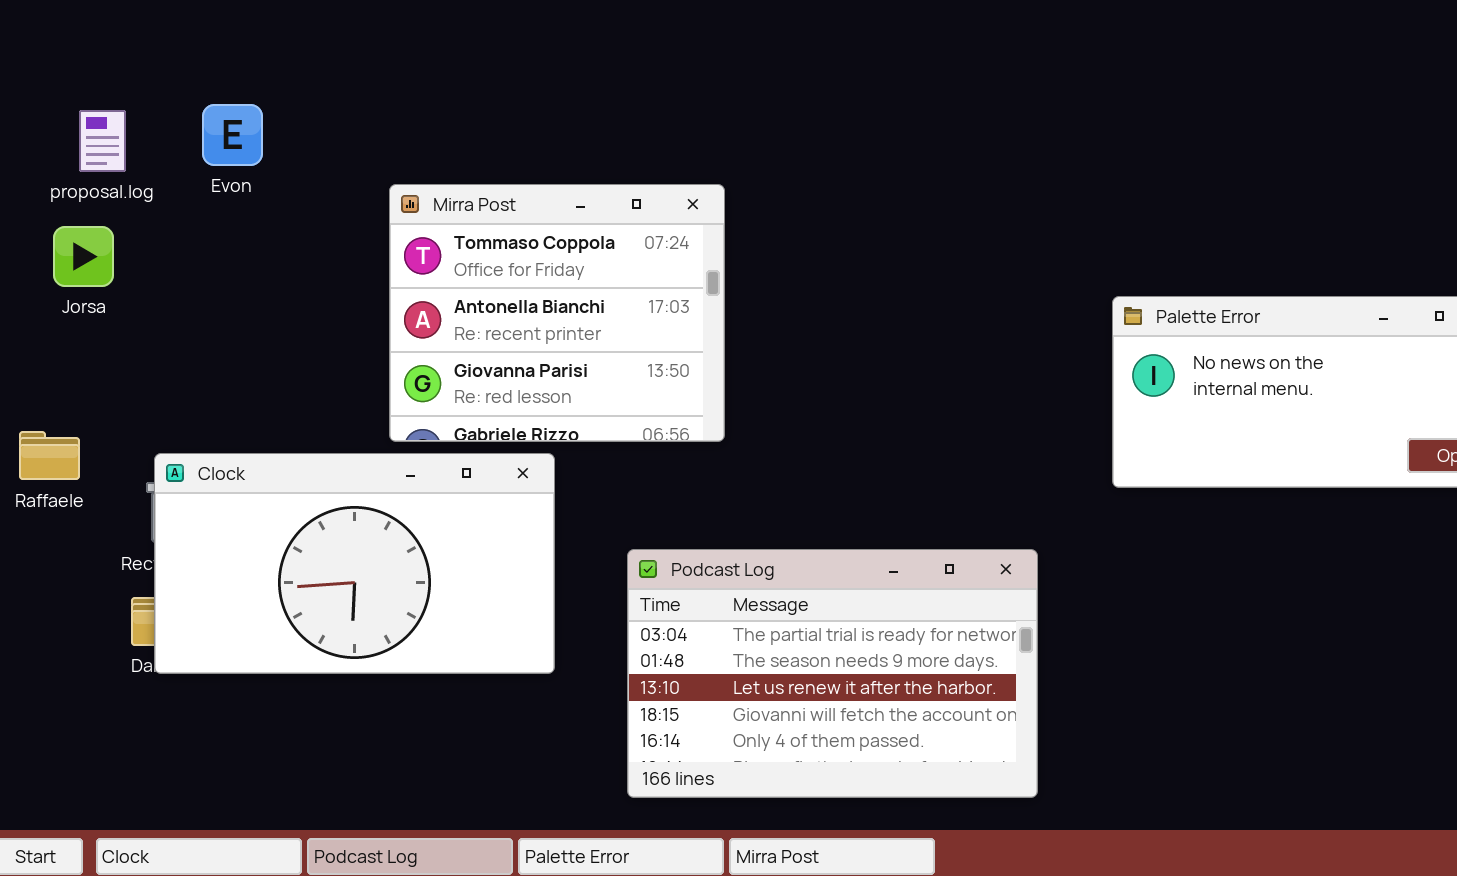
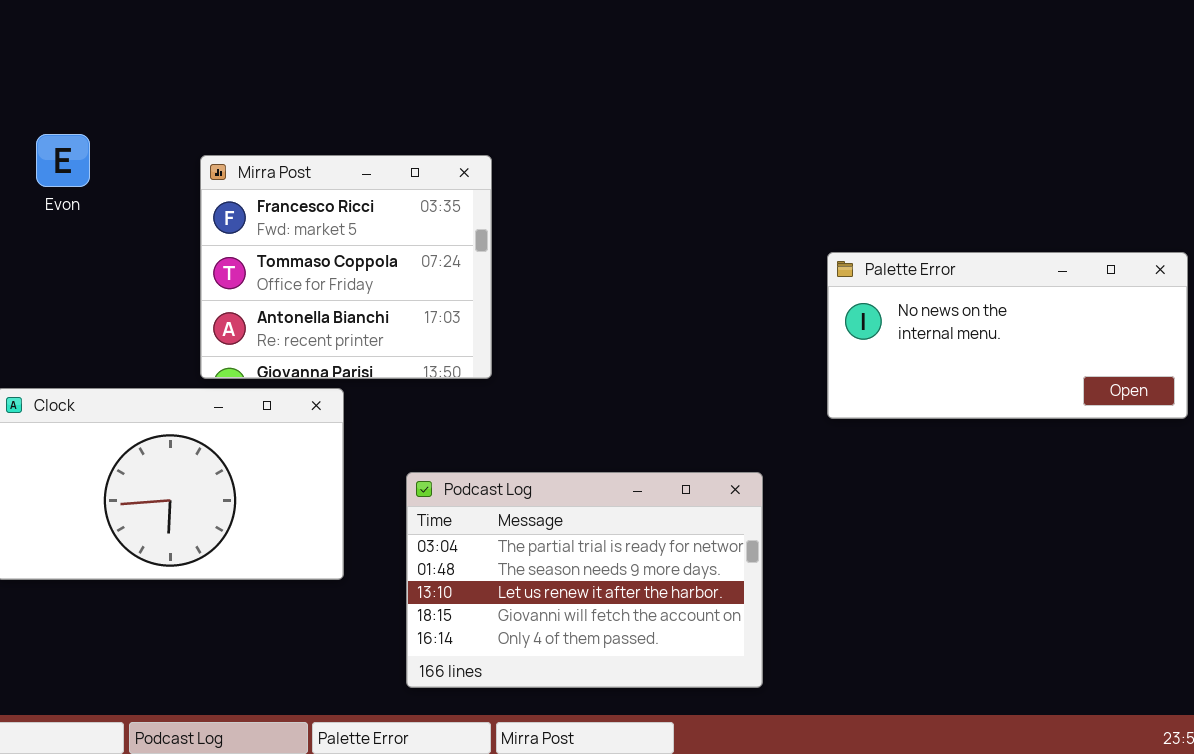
Evon: [202,104,263,166] -> [36,134,90,187], moved
Mirra Post: [389,184,725,442] -> [200,155,492,379], scrolled up 1 row

